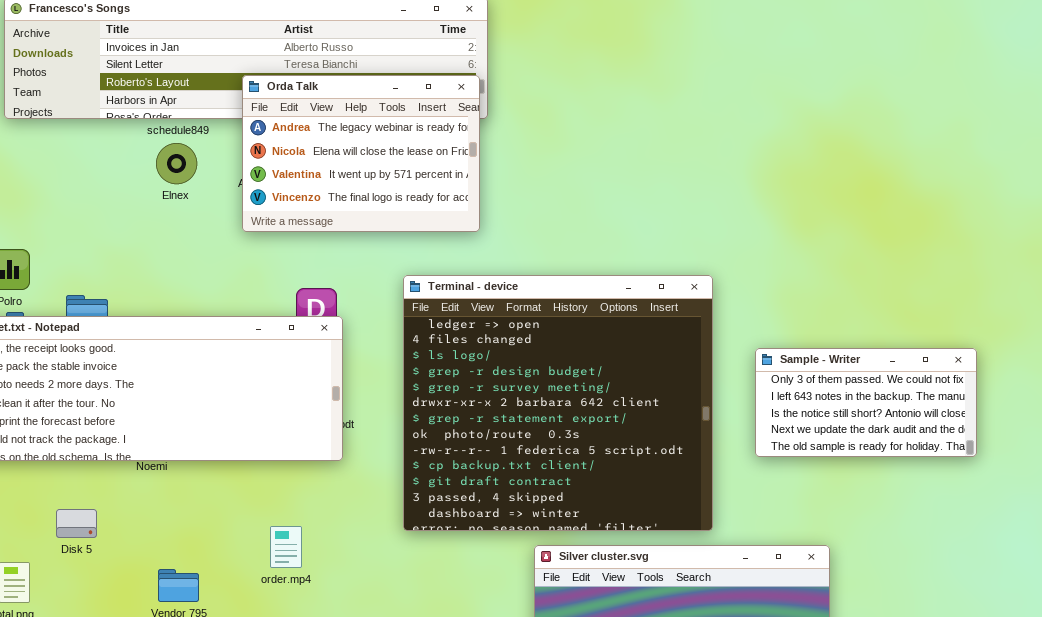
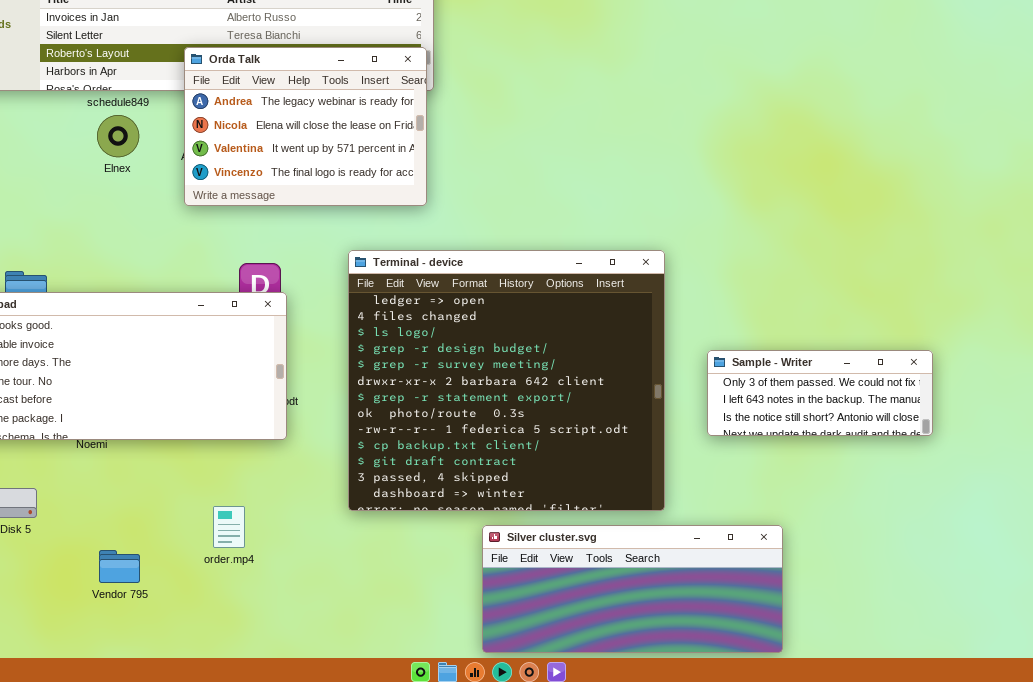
Sample - Writer: [755,348,977,457] -> [707,350,933,436], resized

